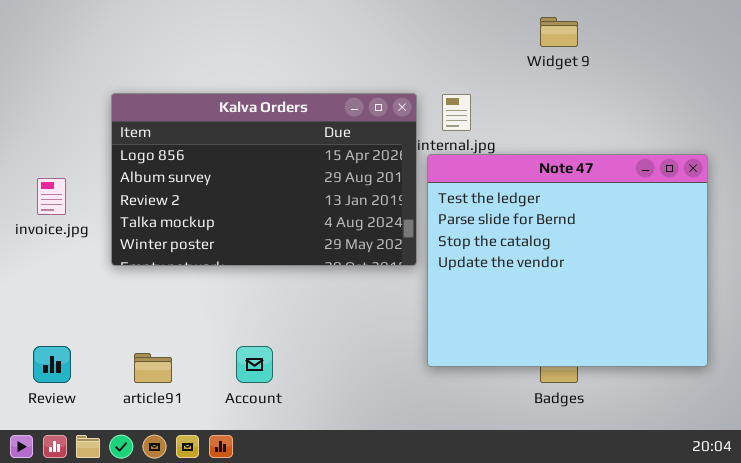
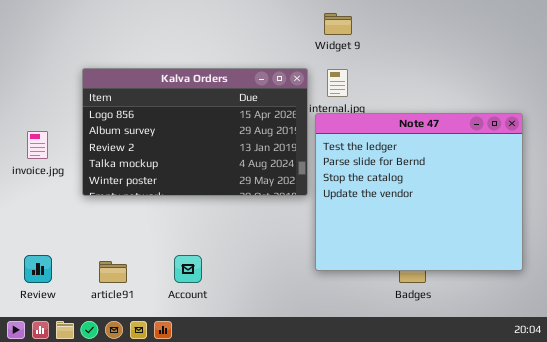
Widget 9: [540,17,578,47] -> [324,13,352,35], moved

